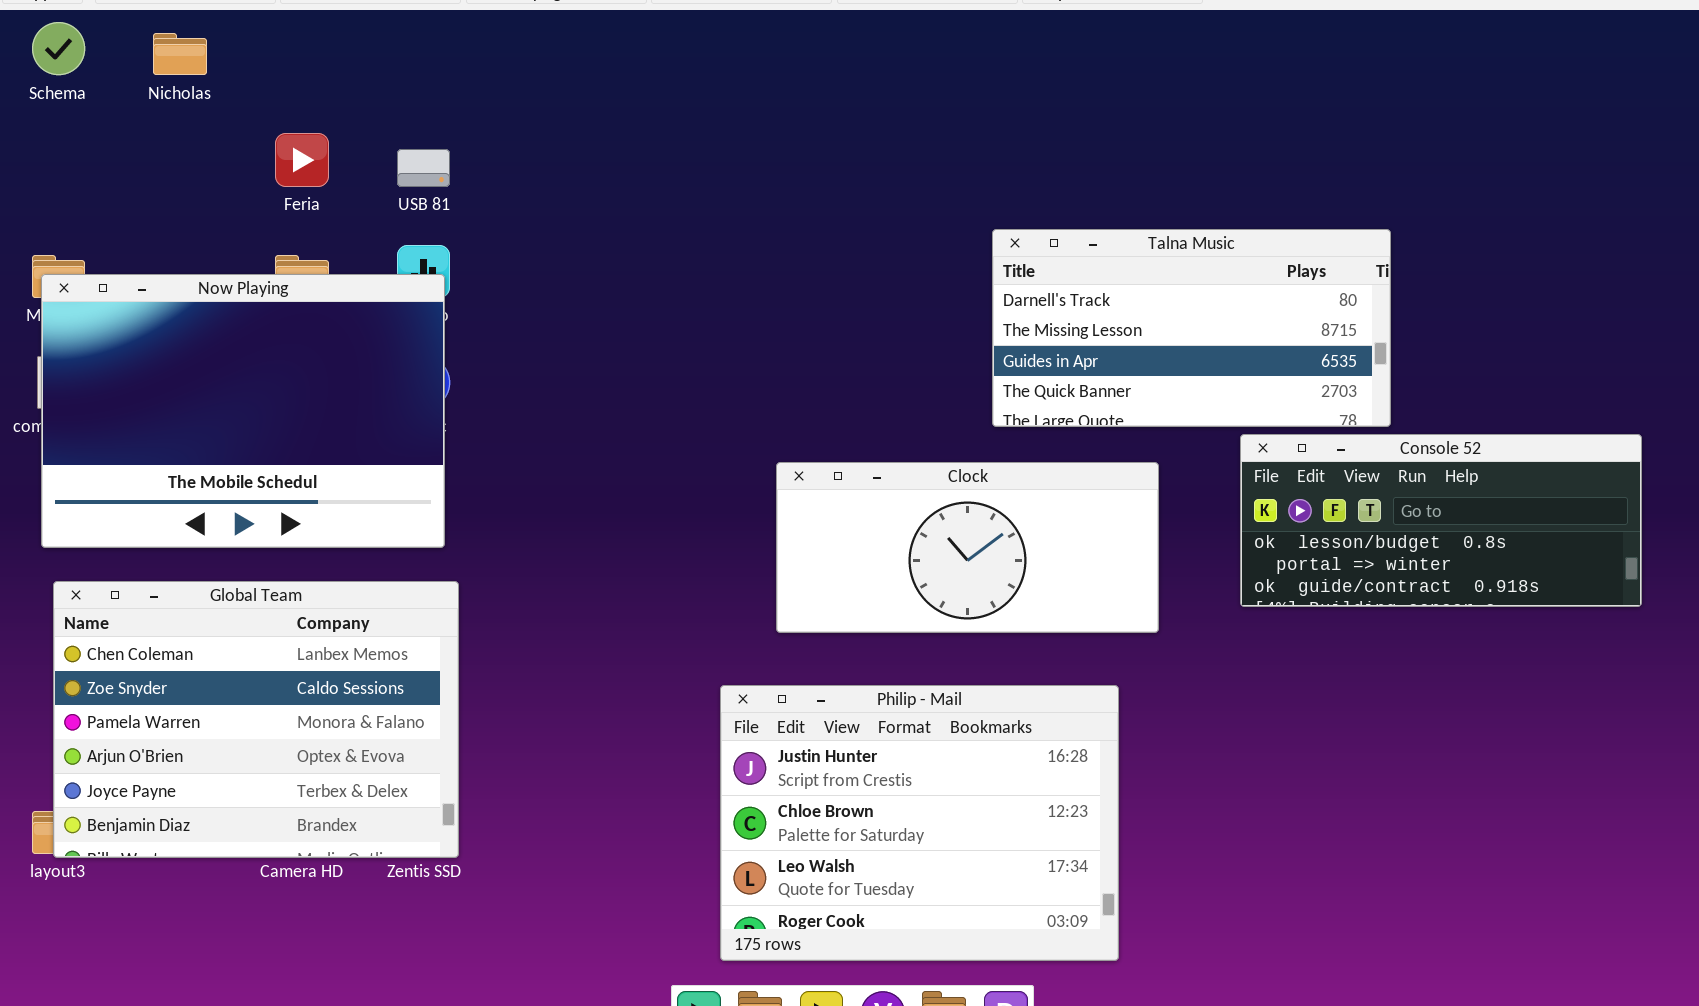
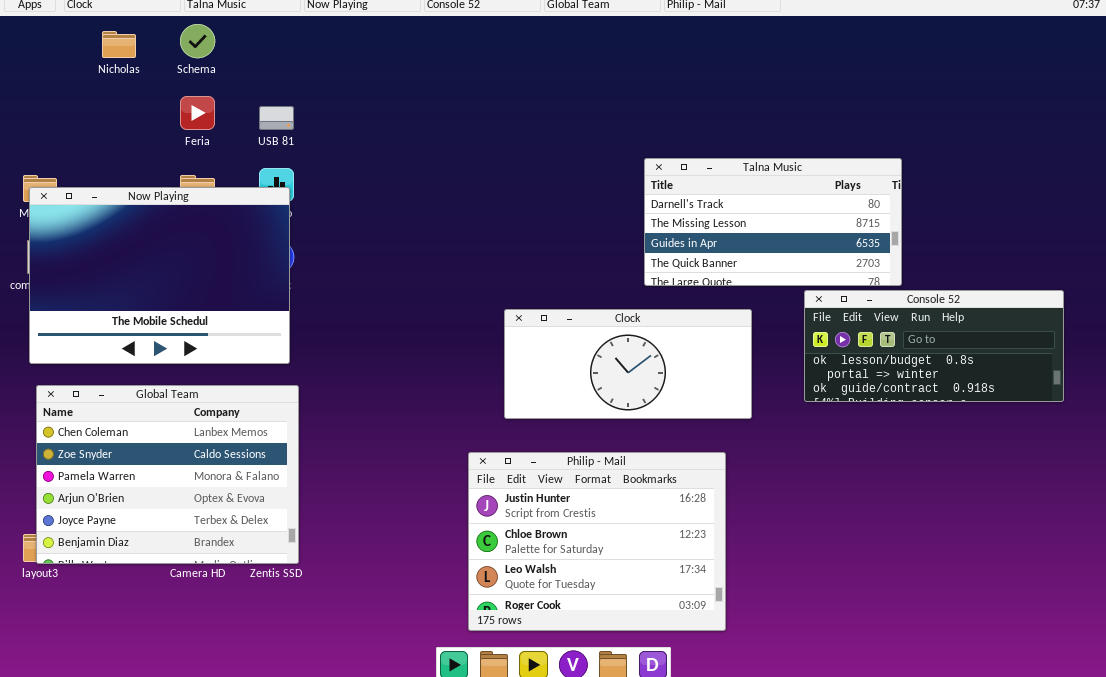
Schema: [32,22,85,75] -> [180,24,215,58], moved

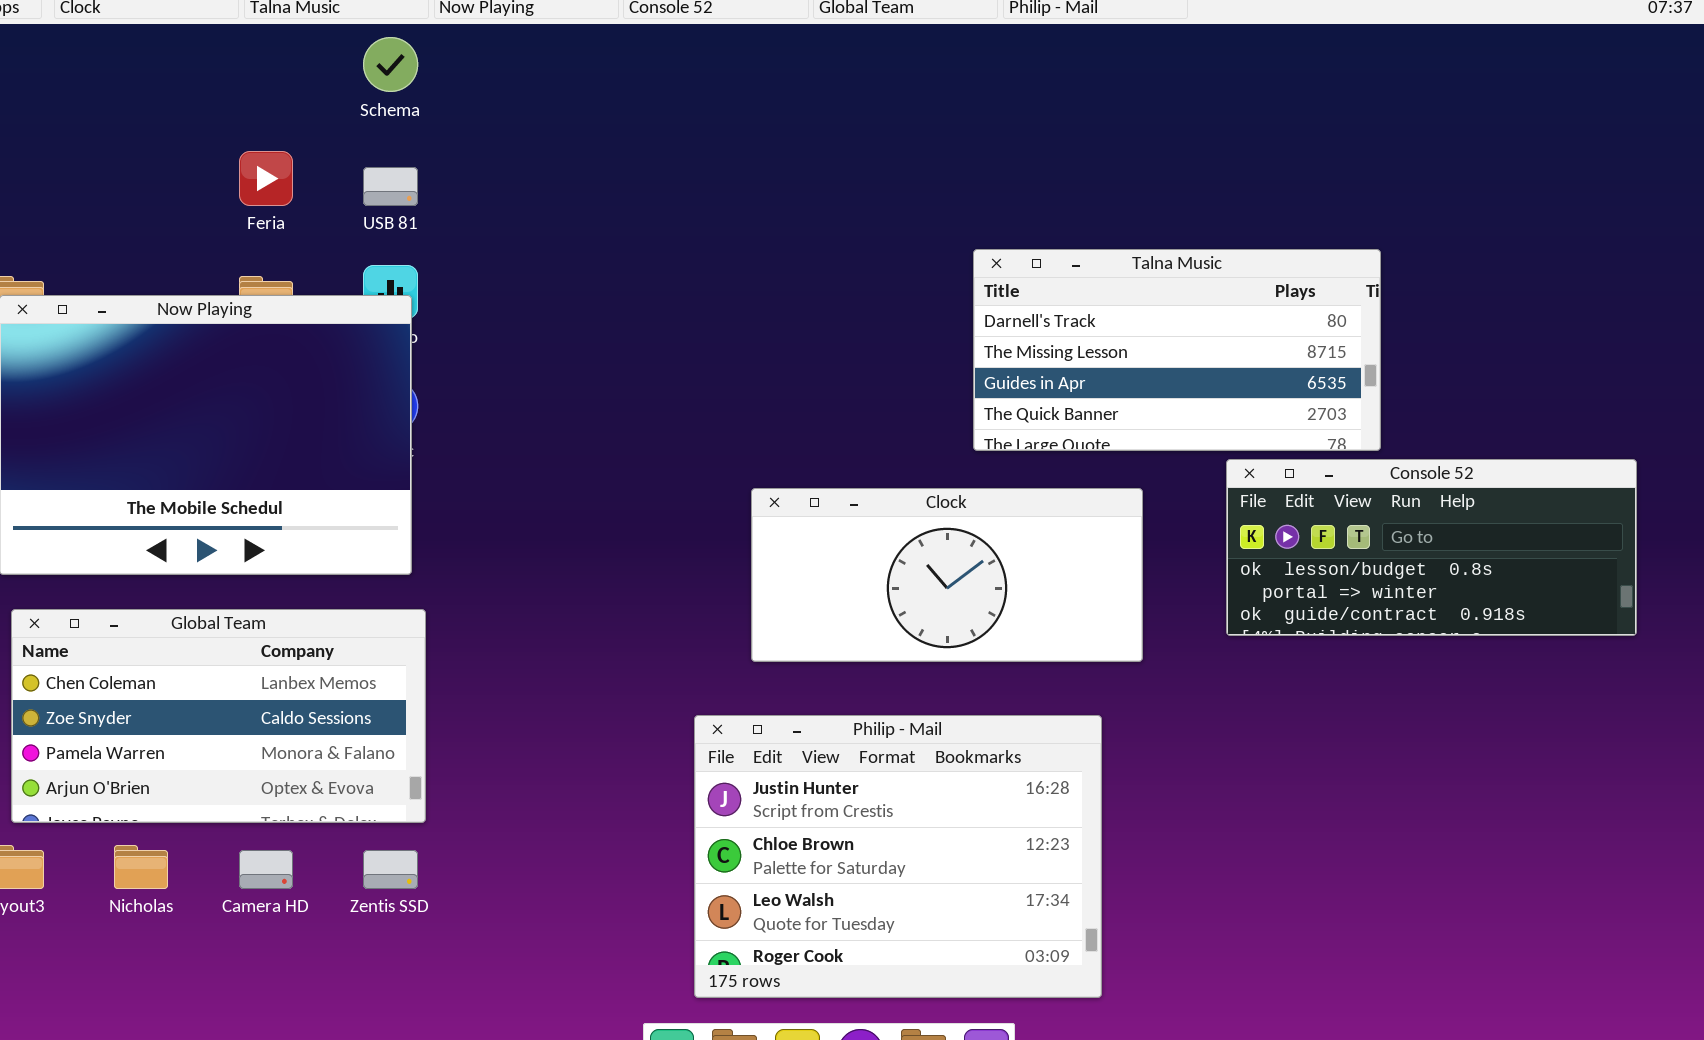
Schema: [180,24,215,58] -> [363,37,418,92], moved
Nicholas: [102,31,136,58] -> [114,845,168,889], moved
Global Team: [36,385,299,564] -> [11,609,426,823], resized

